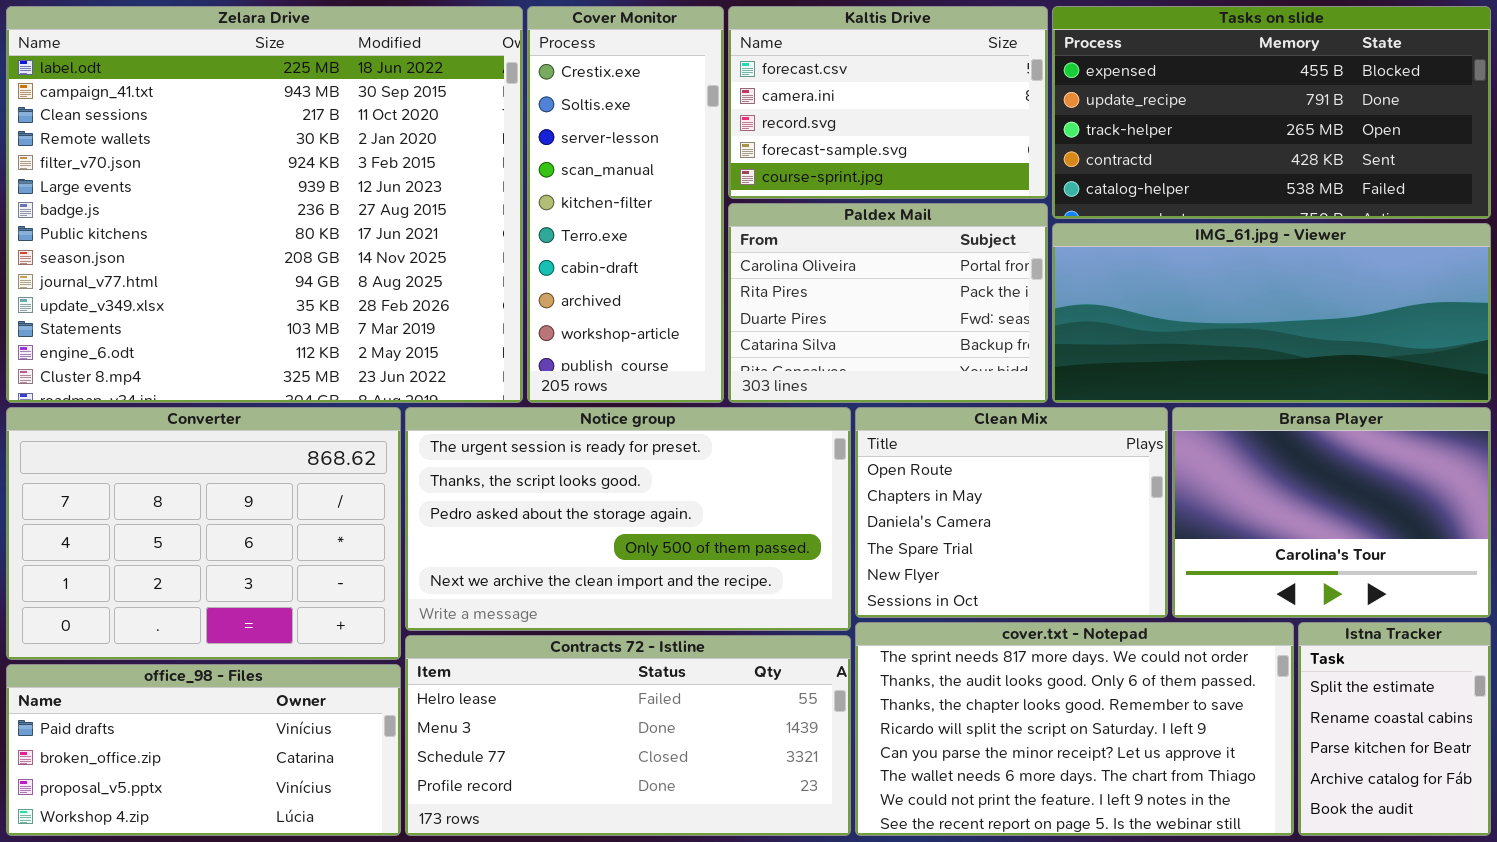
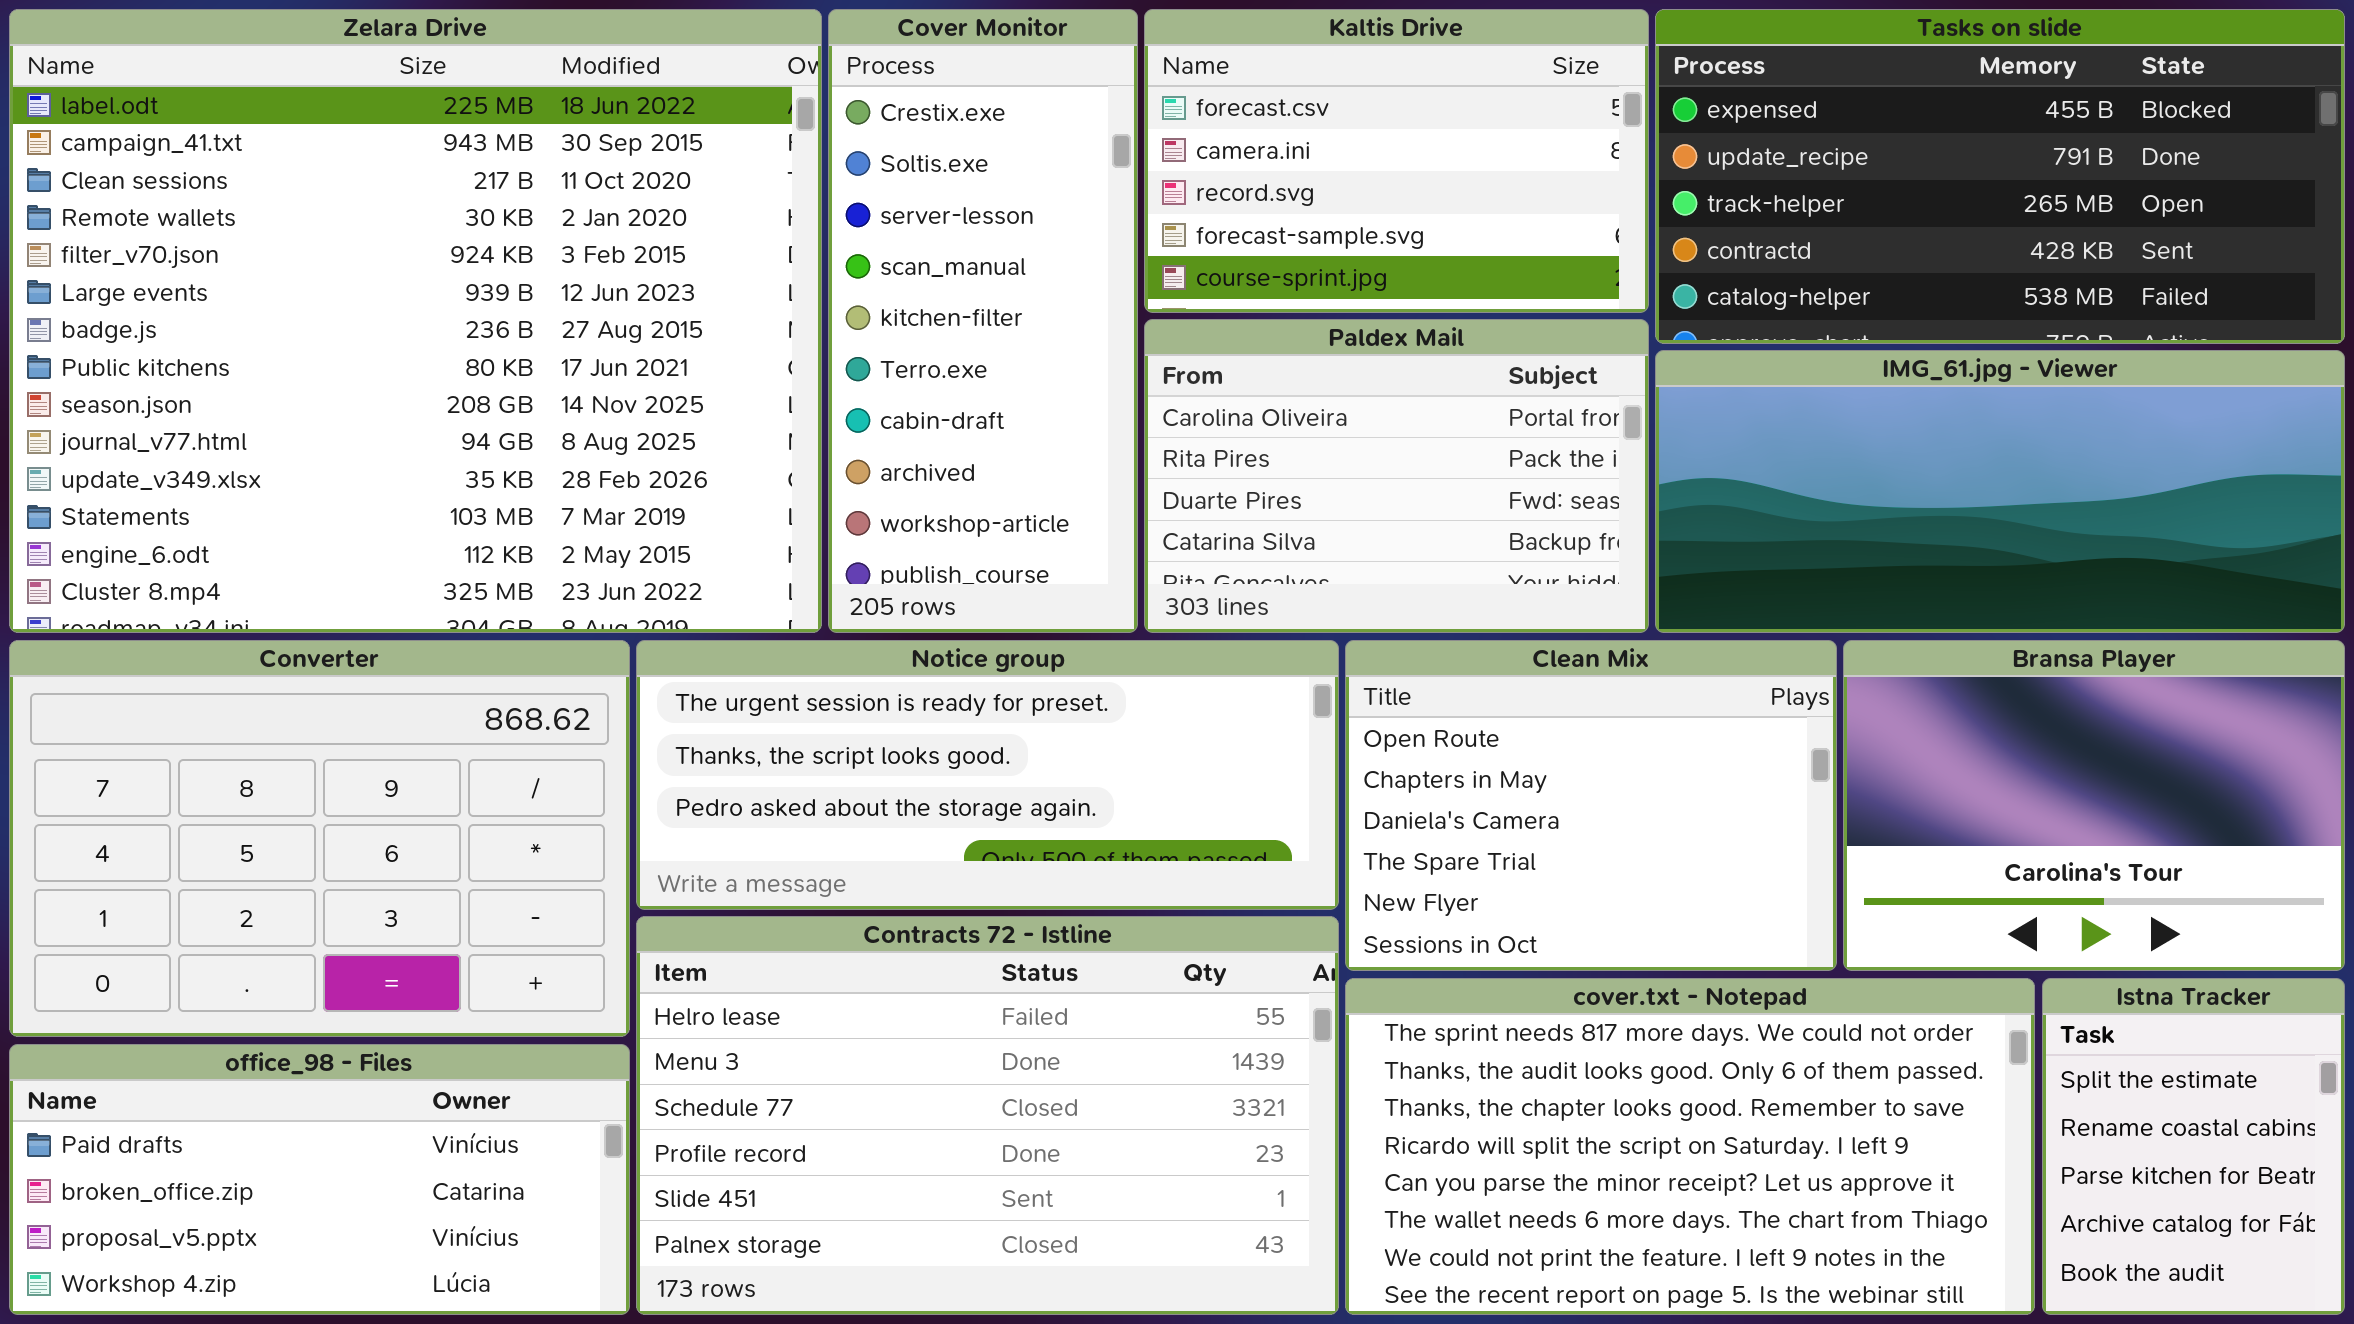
Notice group: [405,407,851,631] -> [636,640,1339,910], resized
Contracts 72 - Istline: [405,635,851,836] -> [636,916,1339,1315], resized

